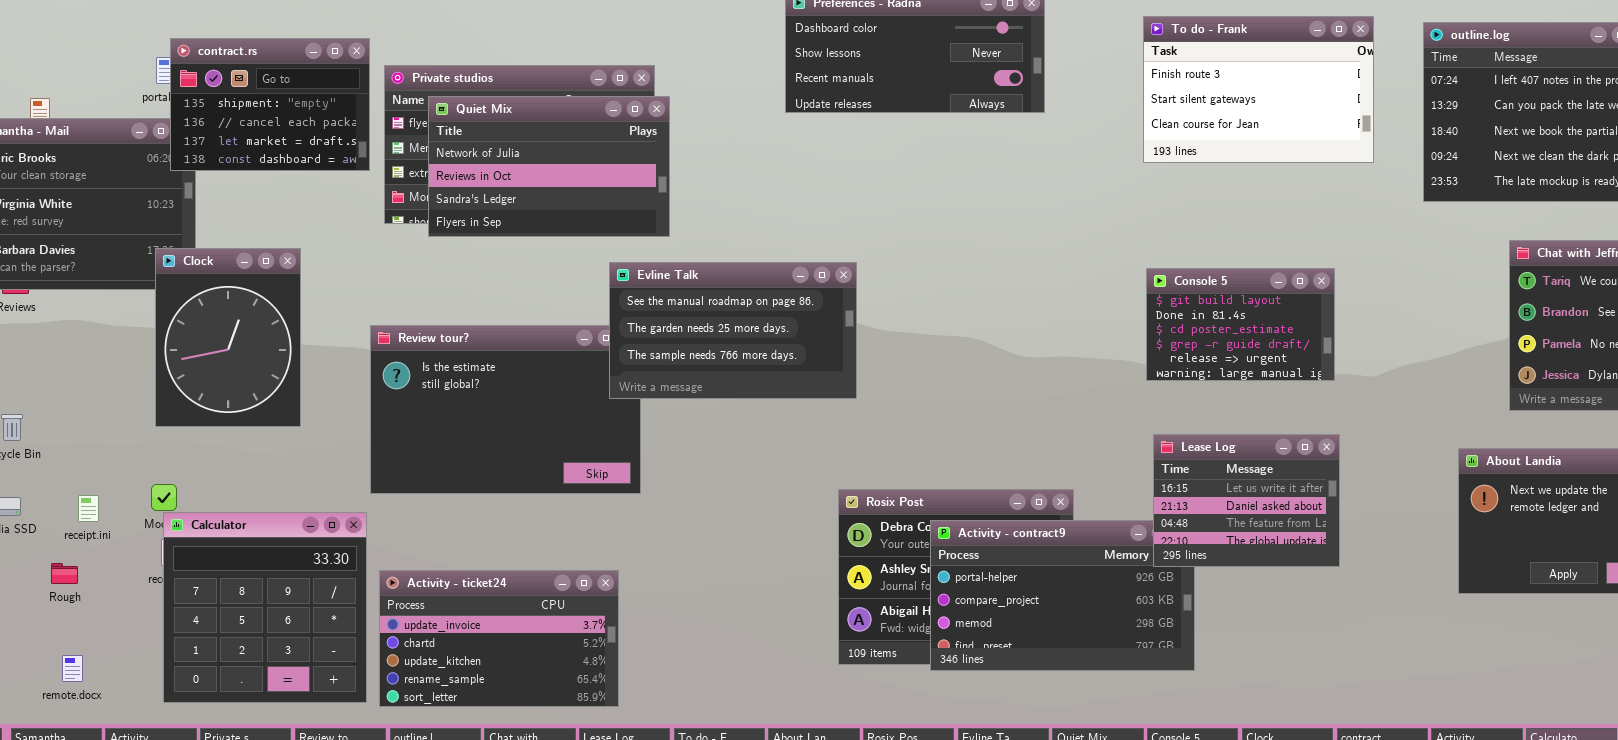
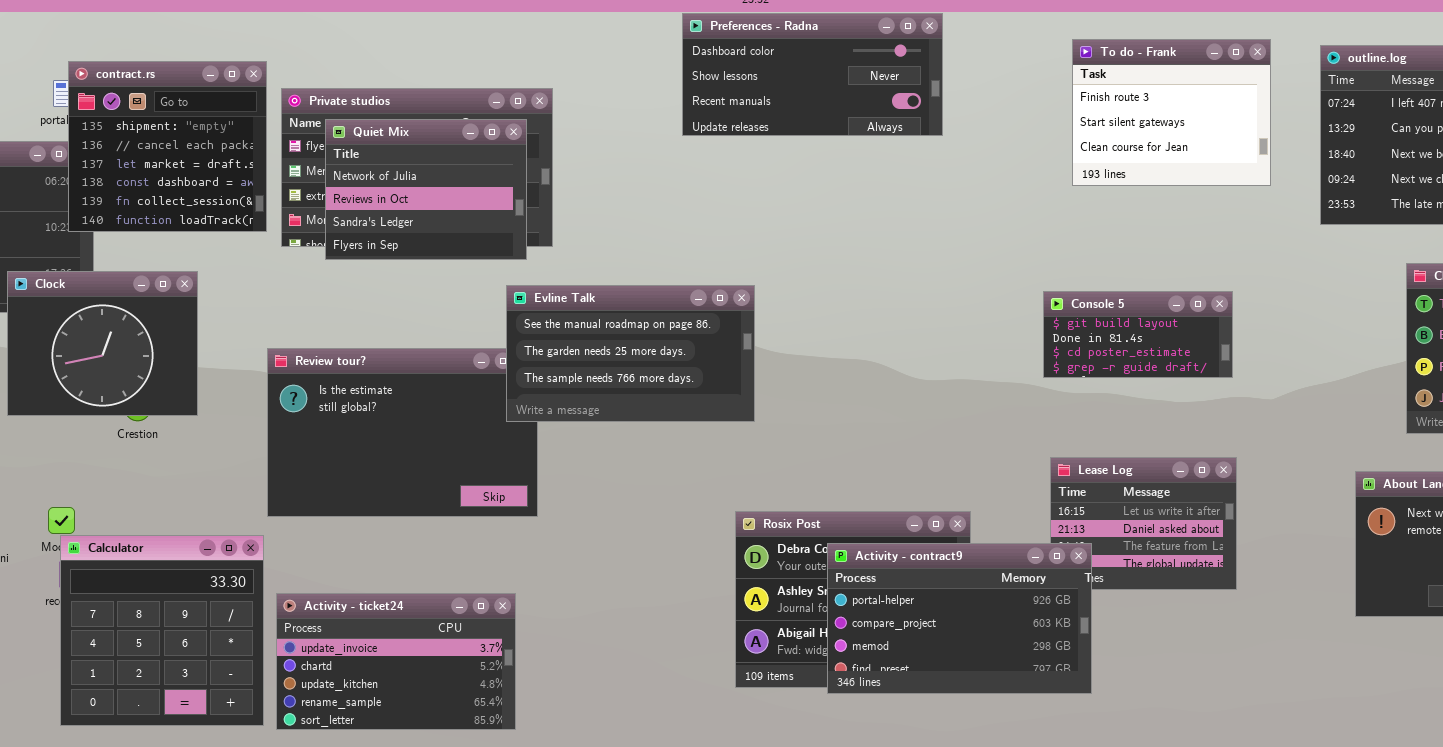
To do - Frank: [1143,16,1374,163] -> [1072,39,1271,186], resized
contract.rs: [170,38,370,171] -> [68,61,267,232], resized
Quiet Mix: [428,96,670,237] -> [325,119,527,260], resized
Clock: [155,248,301,427] -> [7,271,198,416], resized
Console 5: [1146,268,1335,381] -> [1043,291,1233,378], resized
Activity - contract9: [930,520,1195,671] -> [827,543,1092,694], raised

